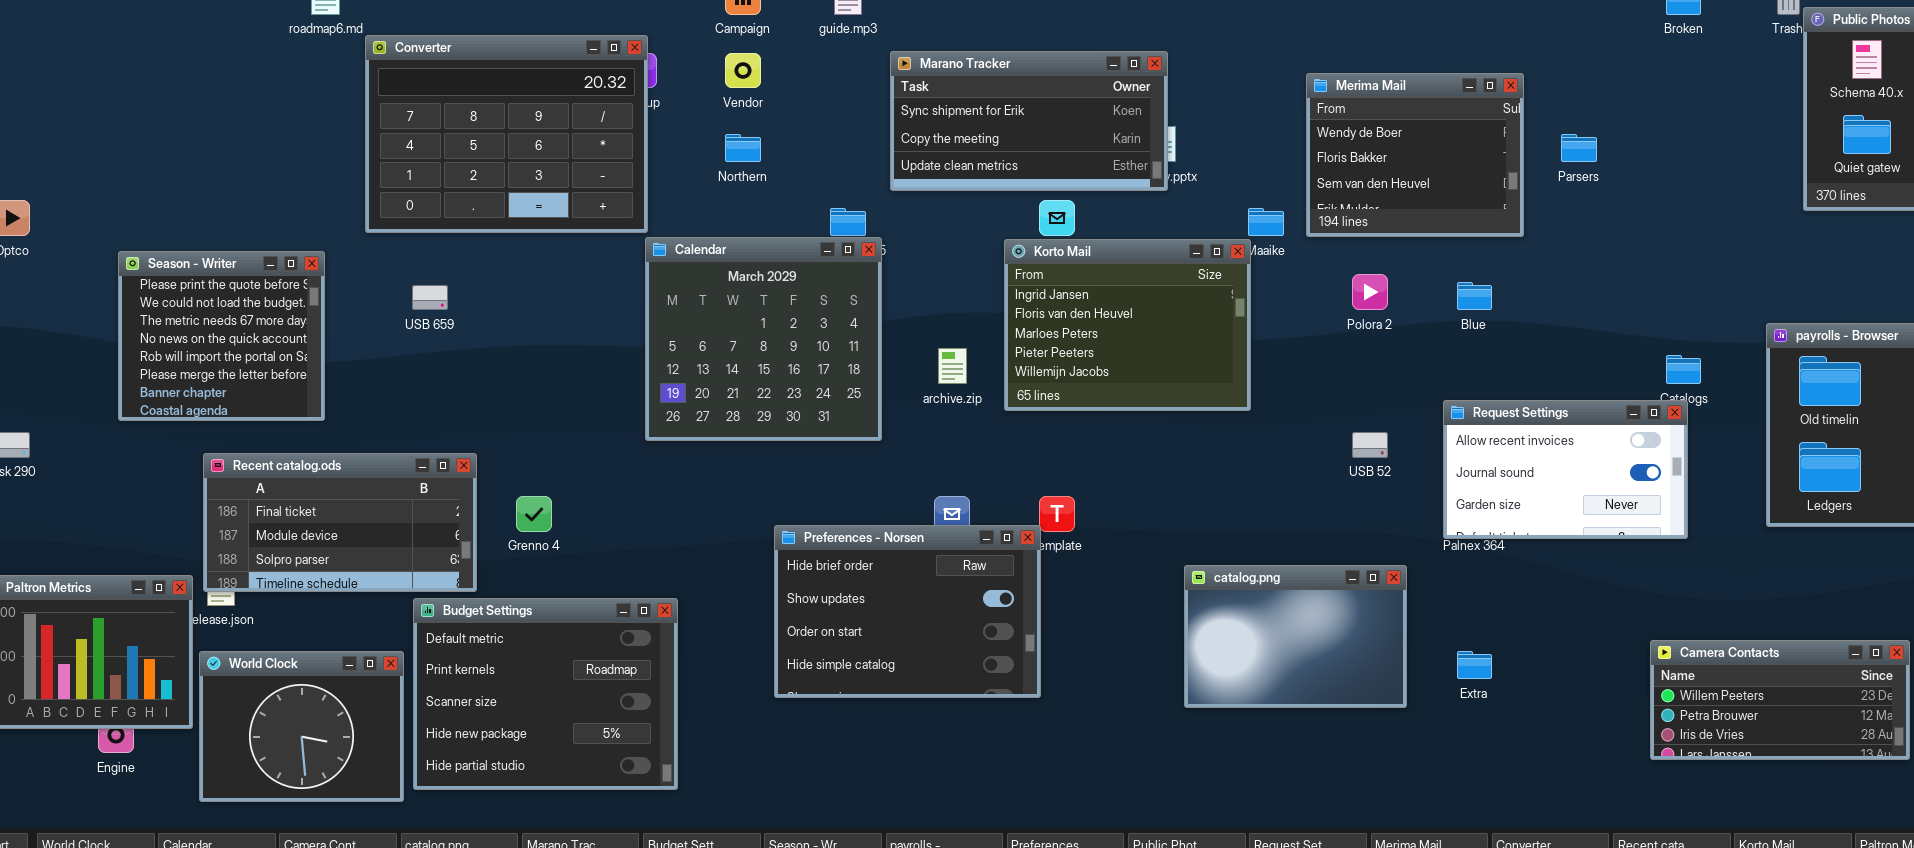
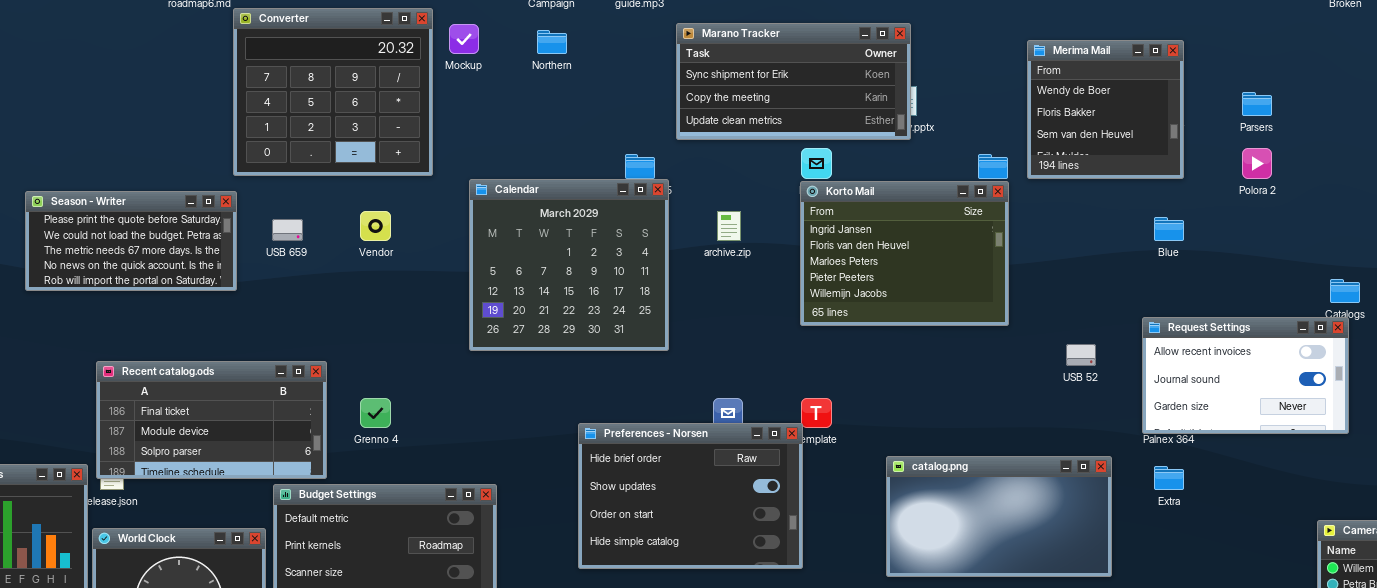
Converter: [365,35,648,233] -> [233,8,433,176], resized
Vendor: [725,53,761,88] -> [360,211,391,241], moved
Merima Mail: [1306,73,1524,237] -> [1027,40,1184,179], resized
Northern: [725,134,761,162] -> [537,30,567,54], moved
Korto Mail: [1004,239,1251,411] -> [800,181,1009,326], moved
Season - Writer: [118,251,325,421] -> [25,191,237,291], resized
Polora 2: [1352,274,1388,310] -> [1242,148,1272,179], moved
archive.zip: [938,348,967,384] -> [717,211,741,241], moved
catalog.png: [1184,565,1407,708] -> [886,456,1112,577], resized
Extra: [1457,651,1492,679] -> [1154,466,1184,490], moved

